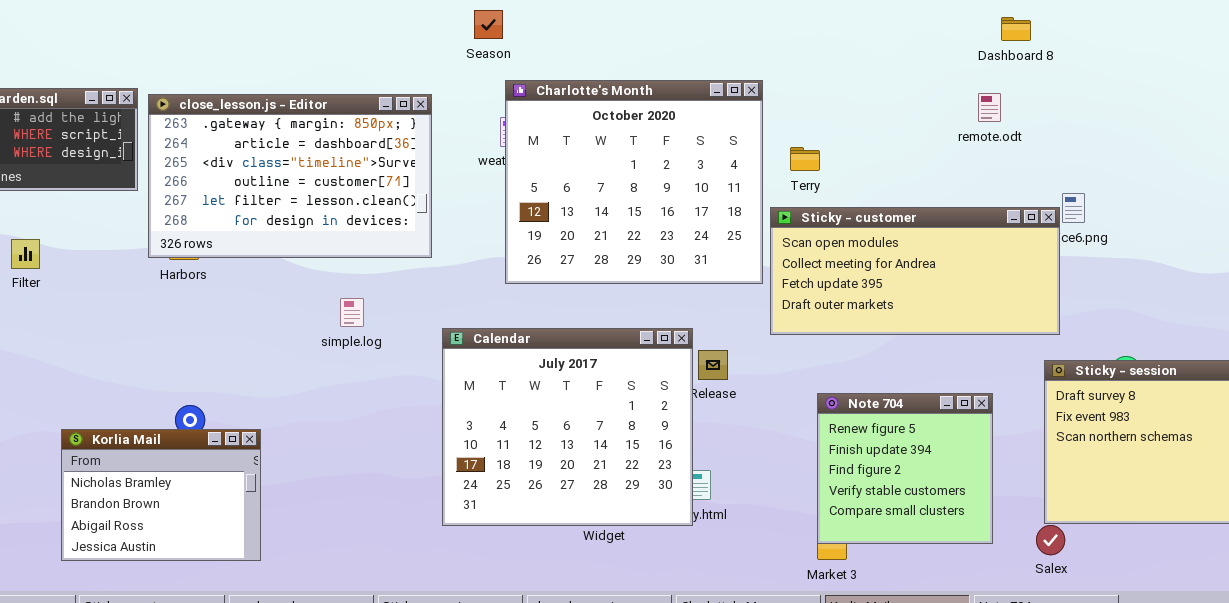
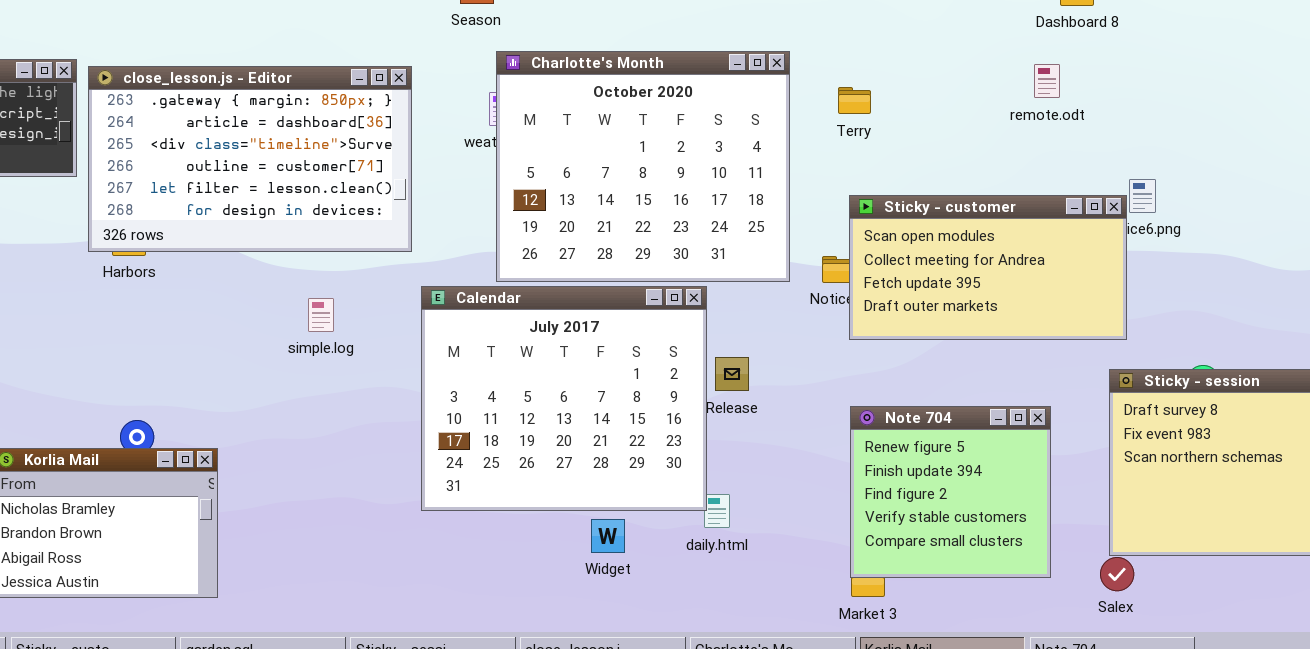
Terry: [790,147,820,171] -> [838,87,871,114], moved
Sticky - customer: [770,207,1060,335] -> [849,195,1127,340], resized
Calendar: [442,328,693,526] -> [421,286,707,511], moved

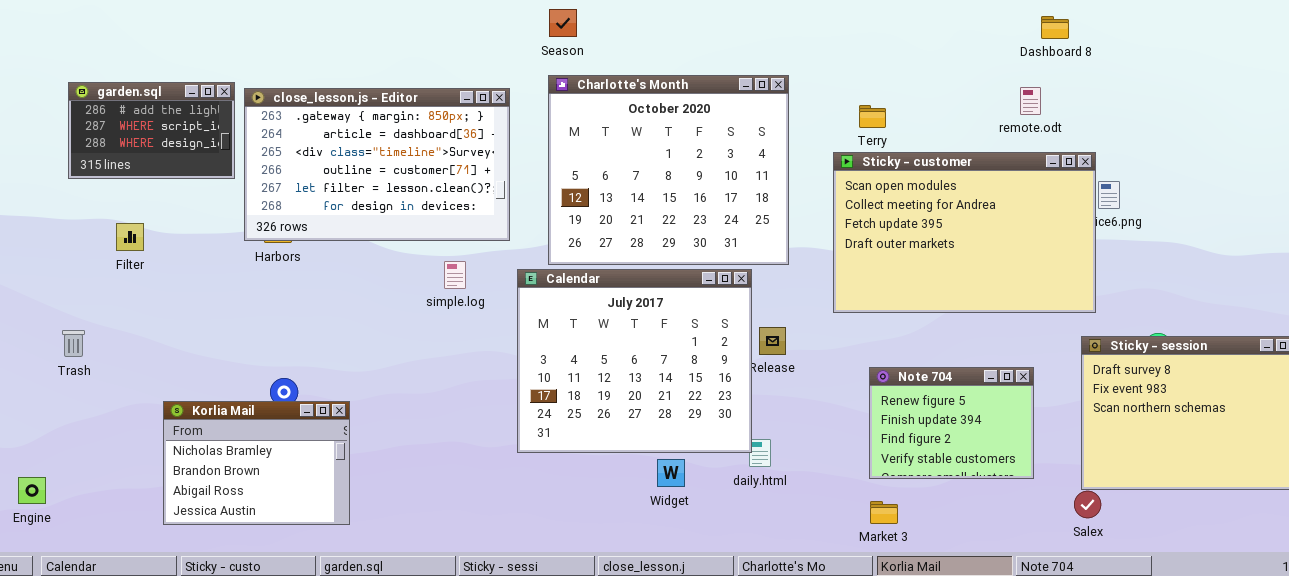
Charlotte's Month: [496,51,790,282] -> [548,75,789,265], moved
Sticky - customer: [849,195,1127,340] -> [833,152,1096,313], resized
simple.log: [308,298,334,332] -> [444,261,466,289], moved
Note 704: [850,406,1051,578] -> [869,367,1034,479], resized

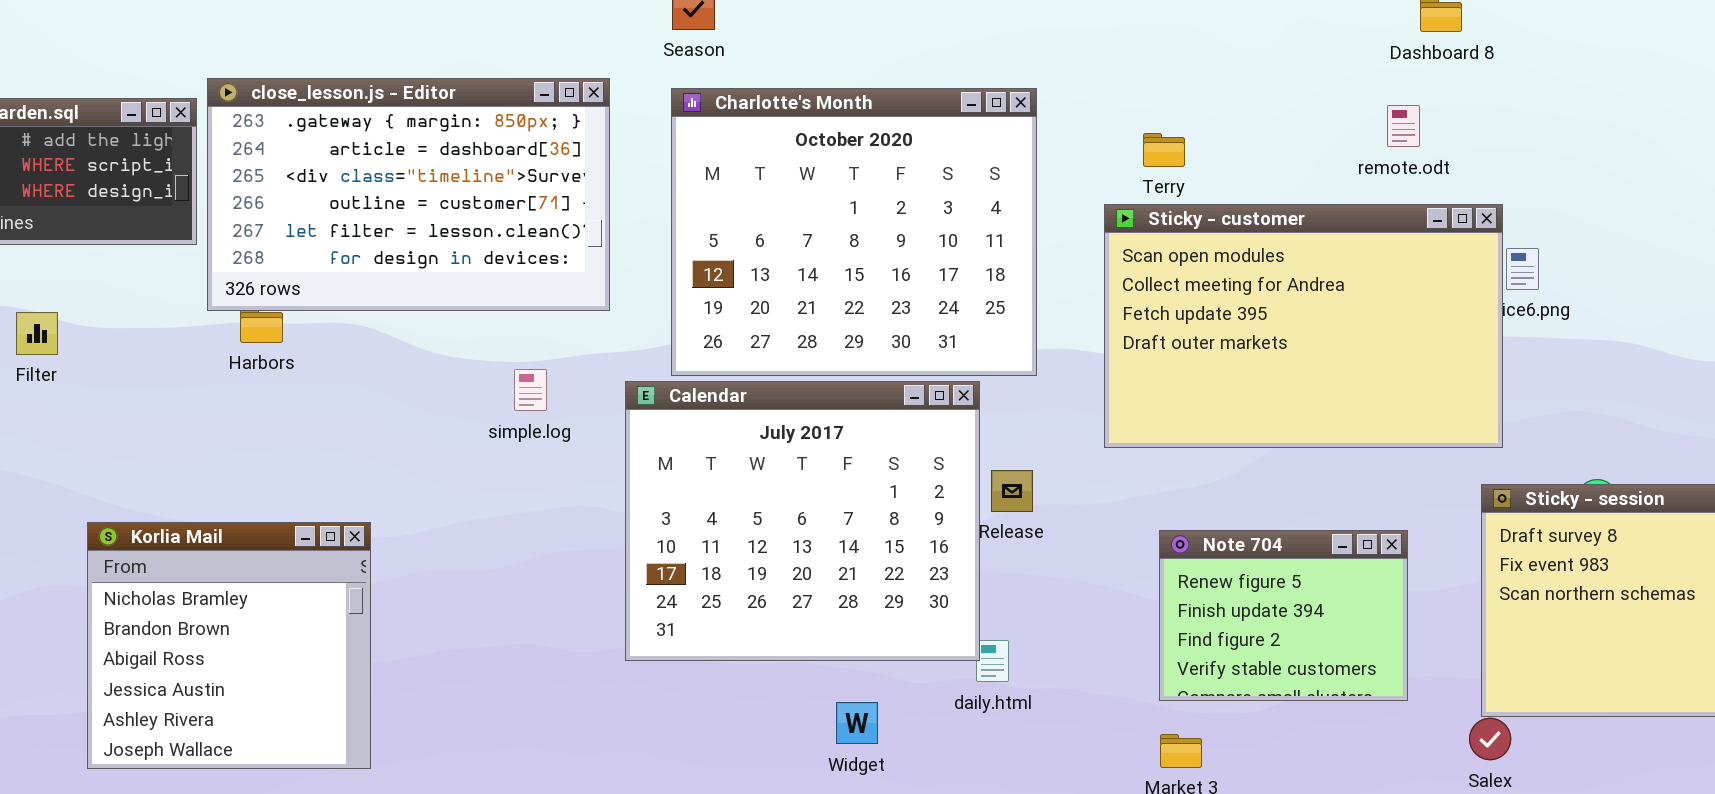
close_lesson.js - Editor: [244,88,510,241] -> [207,78,610,311], moved
Korlia Mail: [163,401,350,525] -> [87,522,371,769], resized
Widget: [657,459,685,487] -> [836,702,878,744], moved

